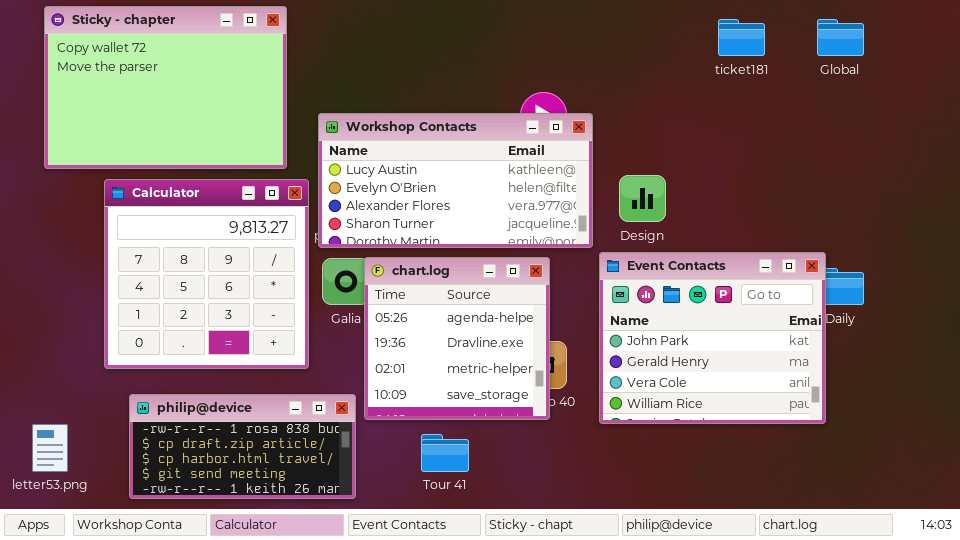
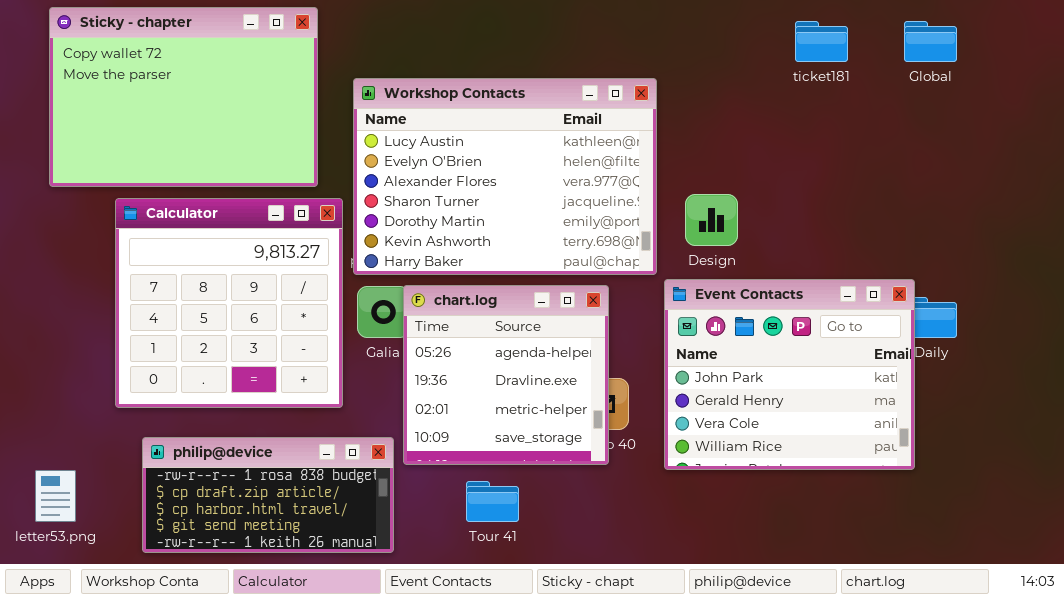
Workshop Contacts: [318,113,593,248] -> [353,78,657,275], resized

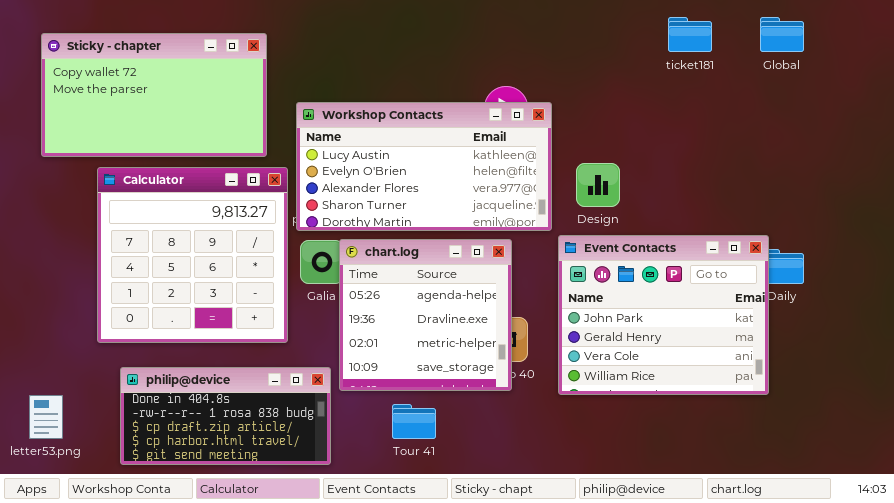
Sticky - chapter: [49,7,318,187] -> [41,33,267,157], resized
Workshop Contacts: [353,78,657,275] -> [296,102,552,231], resized
philip@device: [142,437,394,553] -> [120,367,331,465], scrolled up 1 row

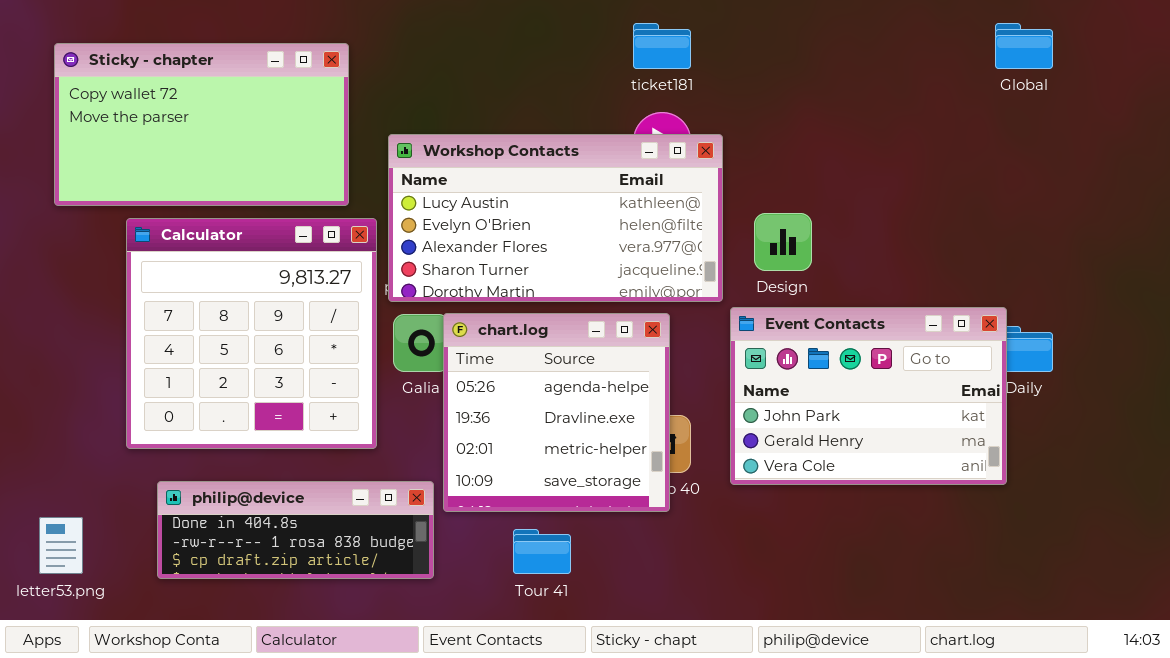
ticket181: [668,17,712,52] -> [633,23,691,69], moved
Event Contacts: [558,235,769,395] -> [730,307,1007,485], resized
philip@device: [120,367,331,465] -> [157,481,434,579], resized

